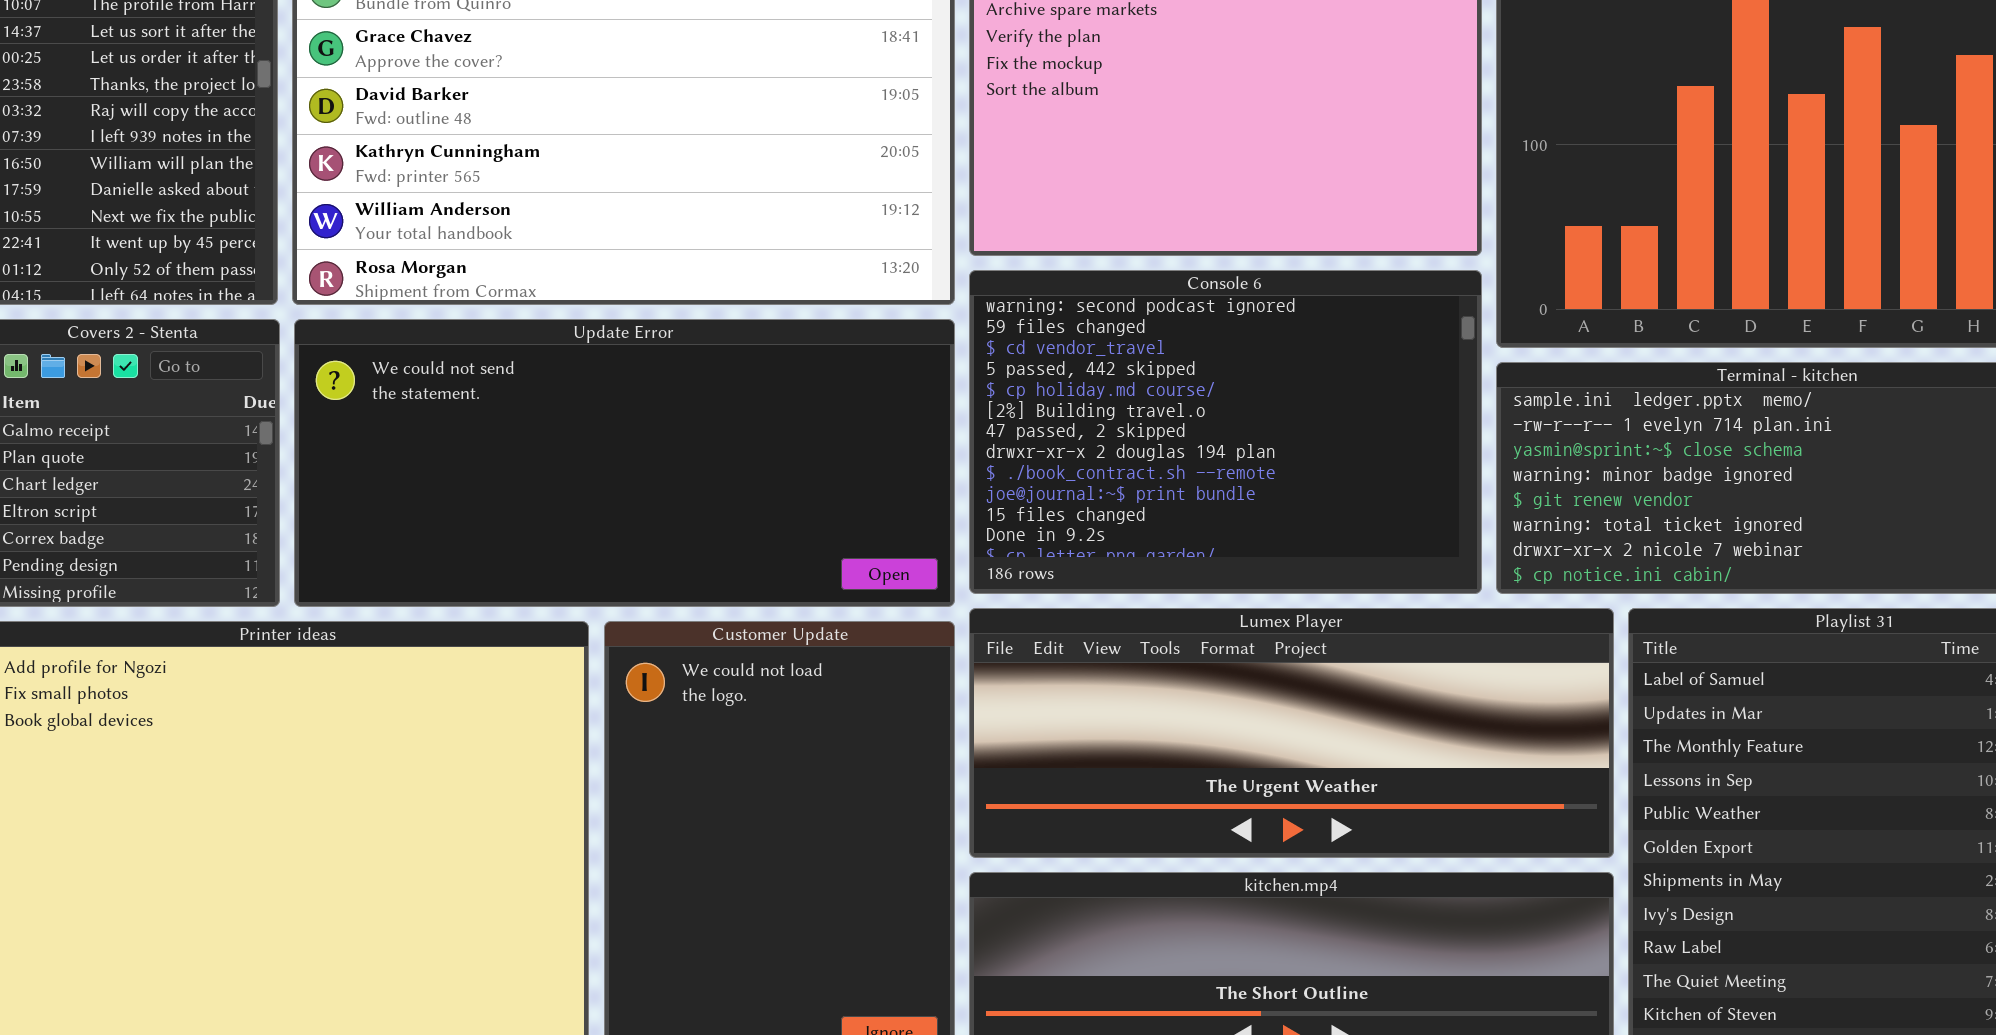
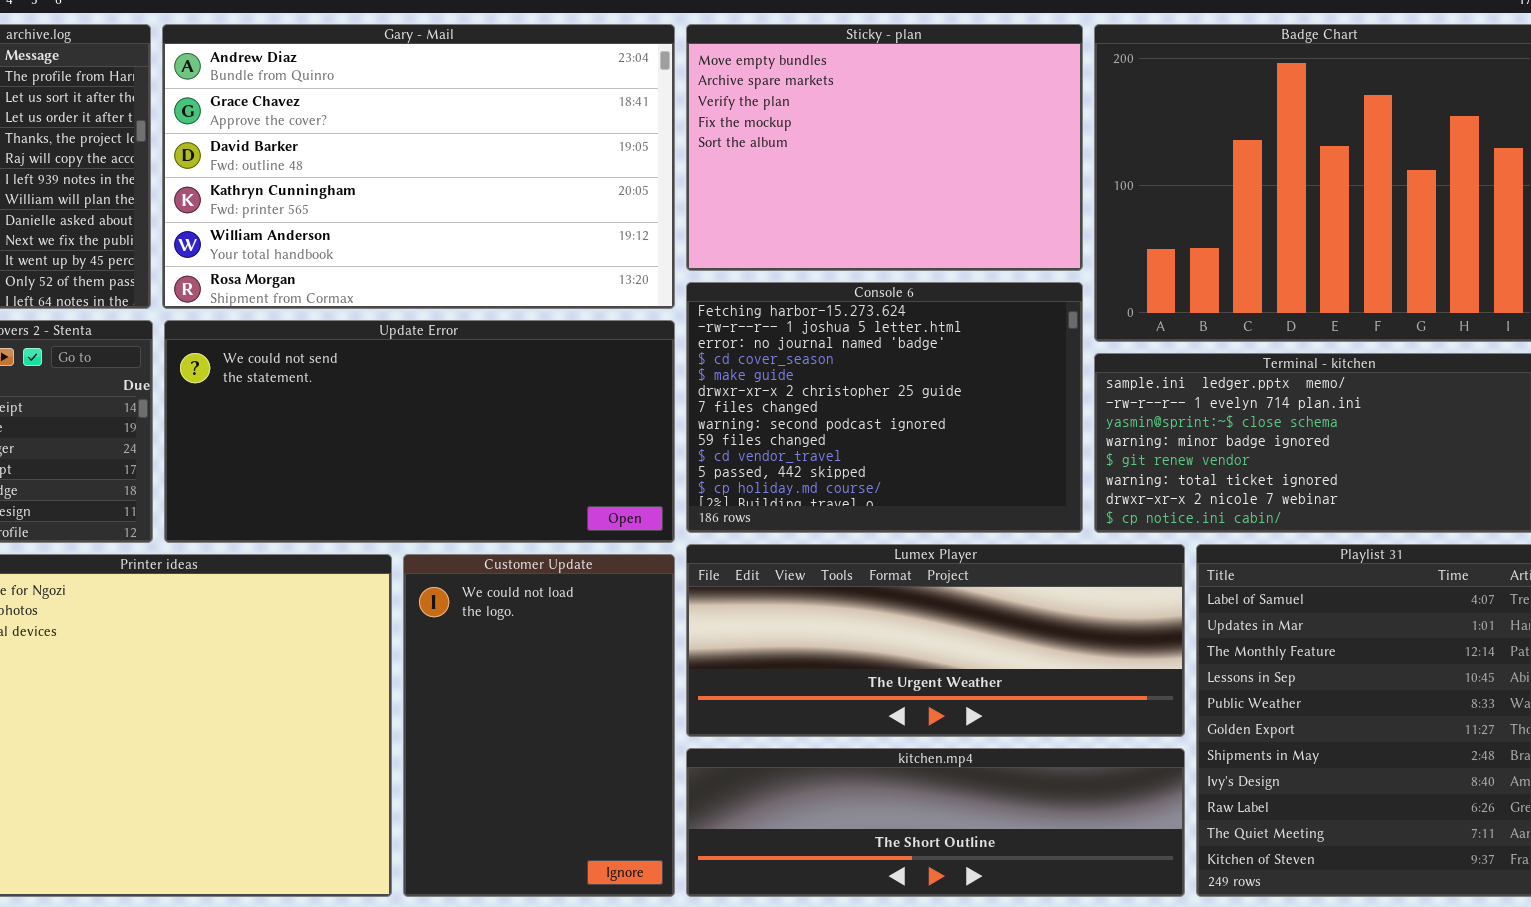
Console 6: [969,270,1482,594] -> [686,282,1083,533], scrolled up 7 rows

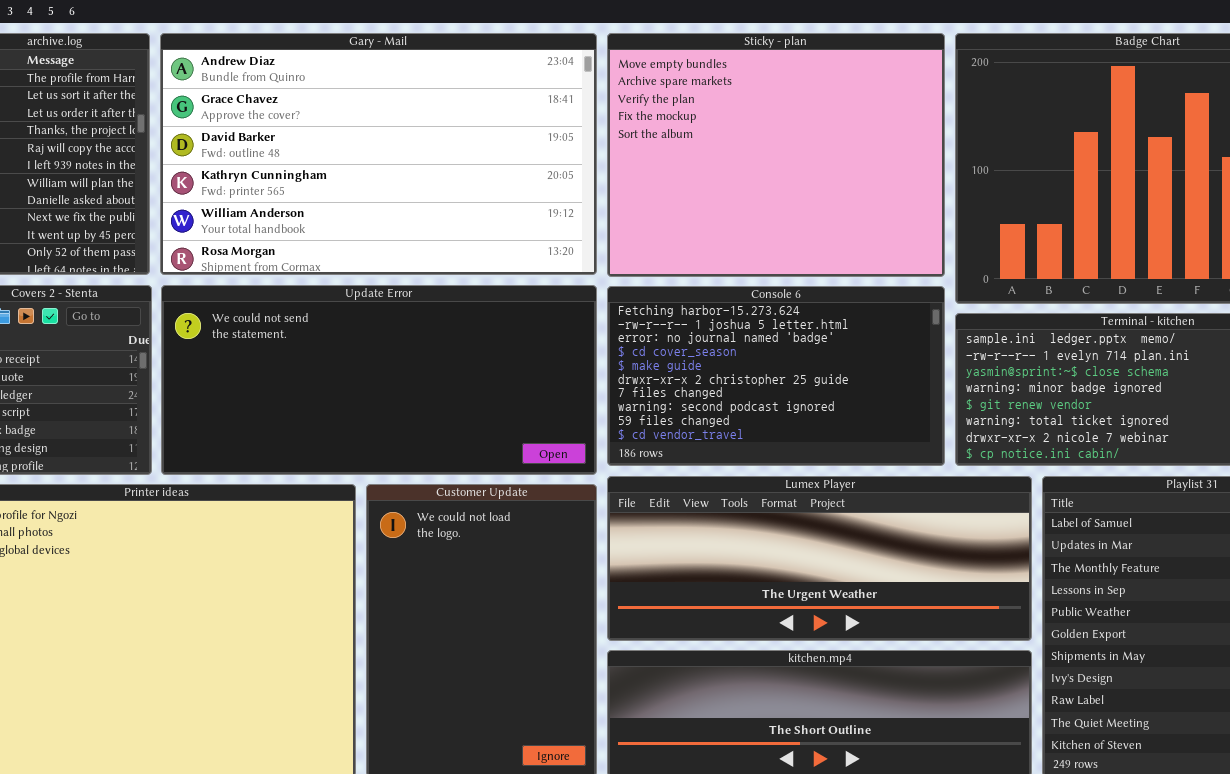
Sticky - plan: [686,24,1083,271] -> [607,33,945,277], resized
Console 6: [686,282,1083,533] -> [607,286,945,466], resized

